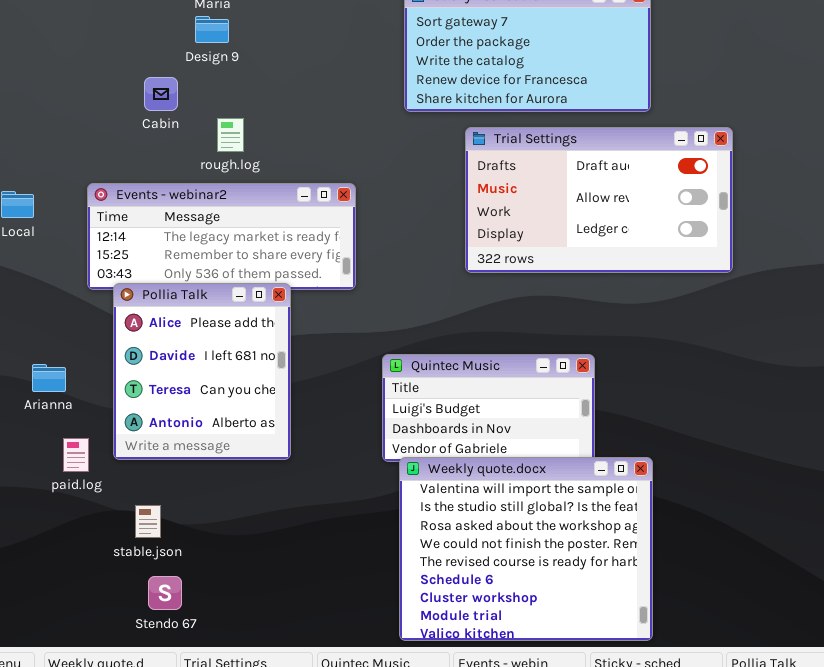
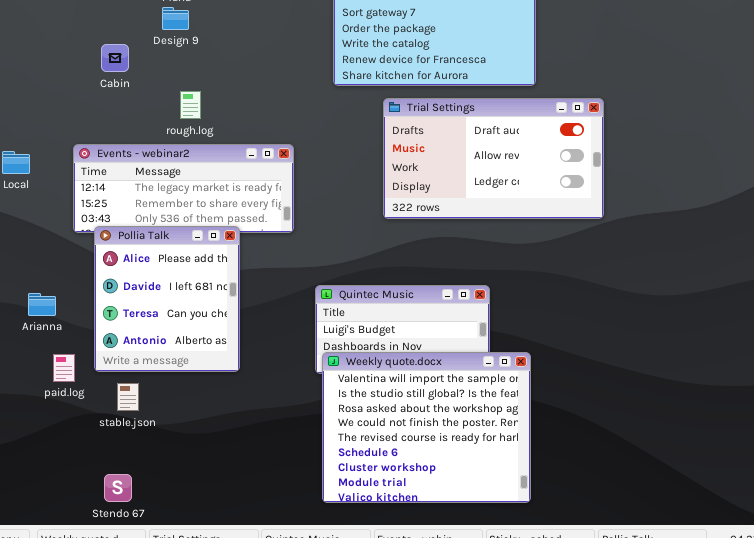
Cabin: [144,77,178,111] -> [101,44,129,72], moved
Weekly quote.docx: [399,457,653,641] -> [322,352,531,503], moved
stable.json: [135,505,161,538] -> [117,383,139,411], moved
Stendo 67: [148,576,182,610] -> [104,474,132,502], moved

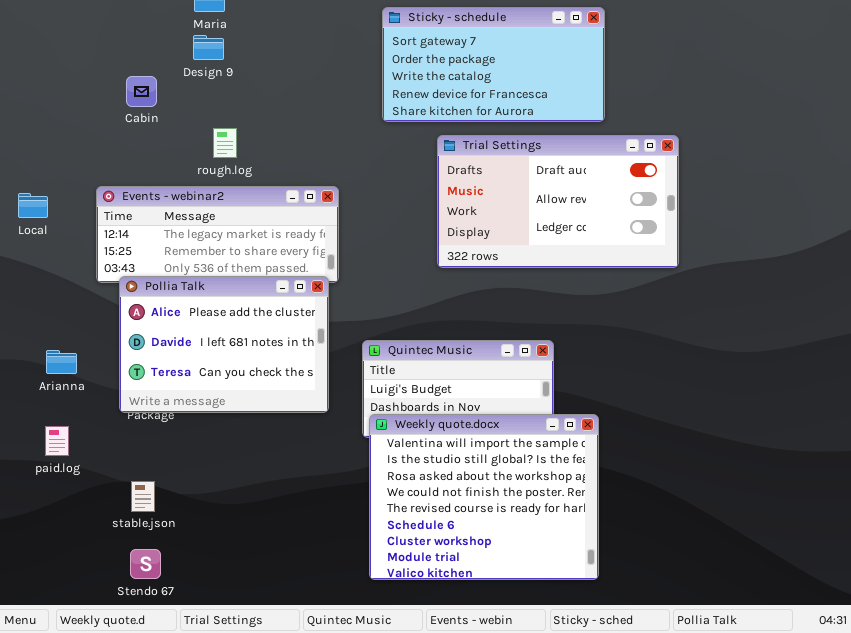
Pollia Talk: [94,226,240,372] -> [119,276,329,413], resized
paid.log: [53,354,75,382] -> [45,426,69,456], moved
stable.json: [117,383,139,411] -> [131,481,155,512], moved

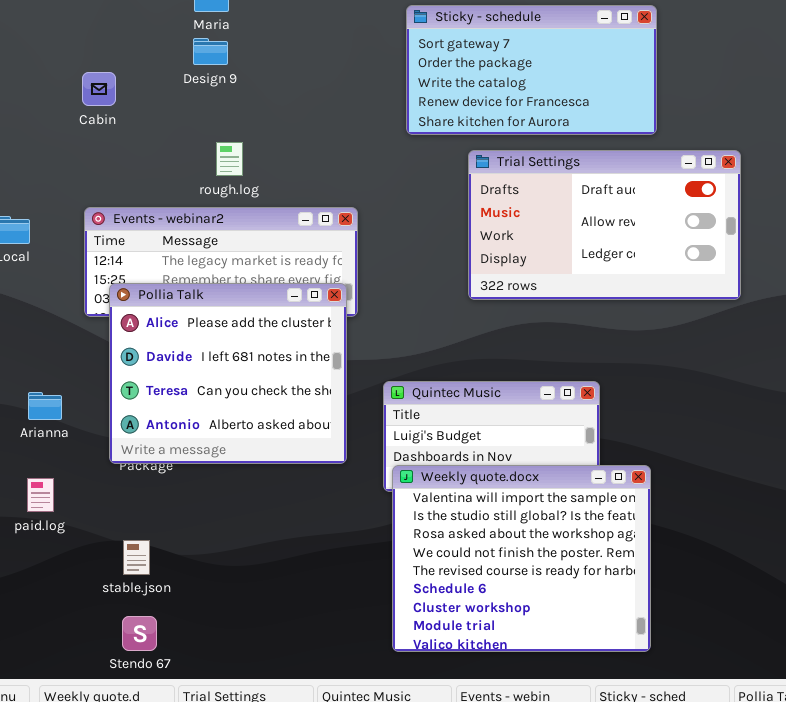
Cabin: [126,76,157,107] -> [82,72,116,106], moved
Pollia Talk: [119,276,329,413] -> [109,283,347,464], resized

